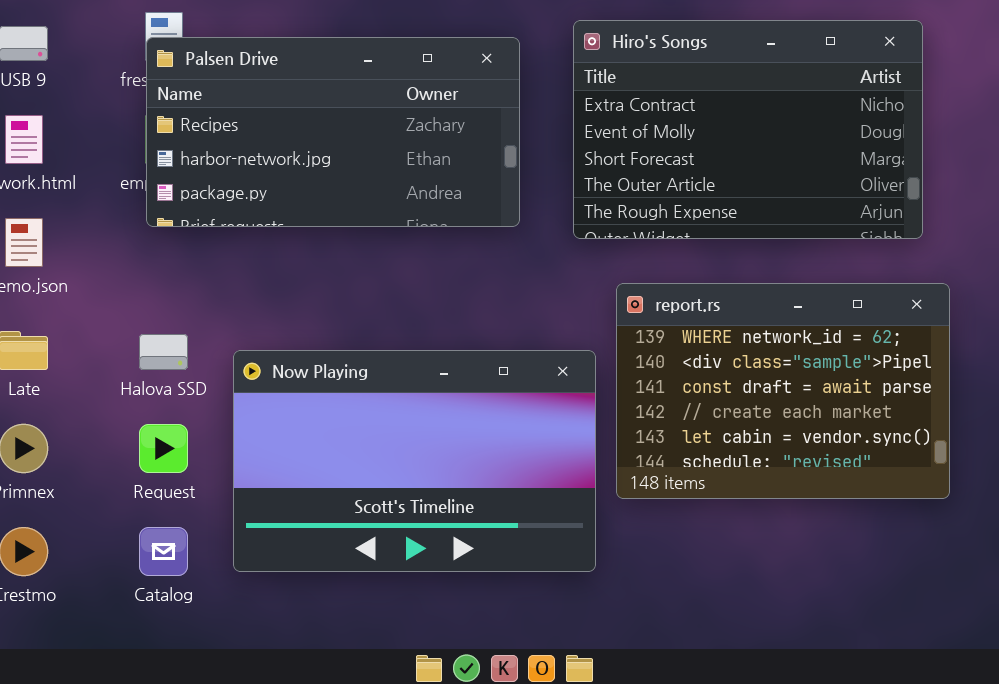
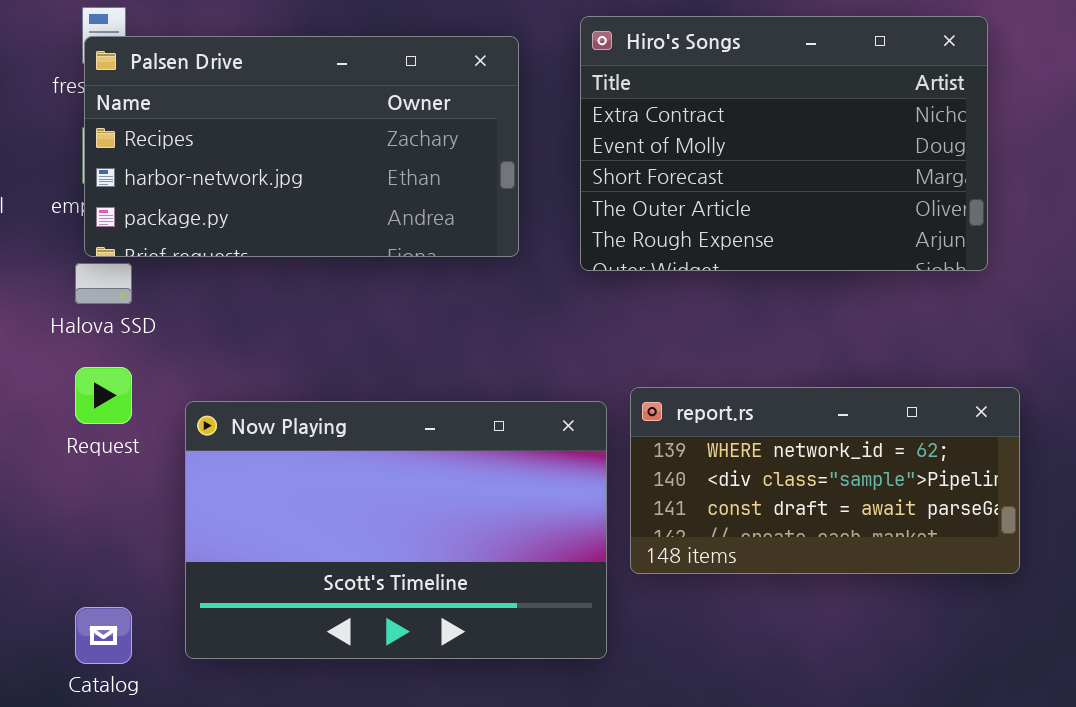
report.rs: [616,283,950,499] -> [630,387,1020,574], resized
Halova SSD: [139,334,188,370] -> [75,263,132,304], moved
Request: [139,424,188,473] -> [75,367,132,424], moved

